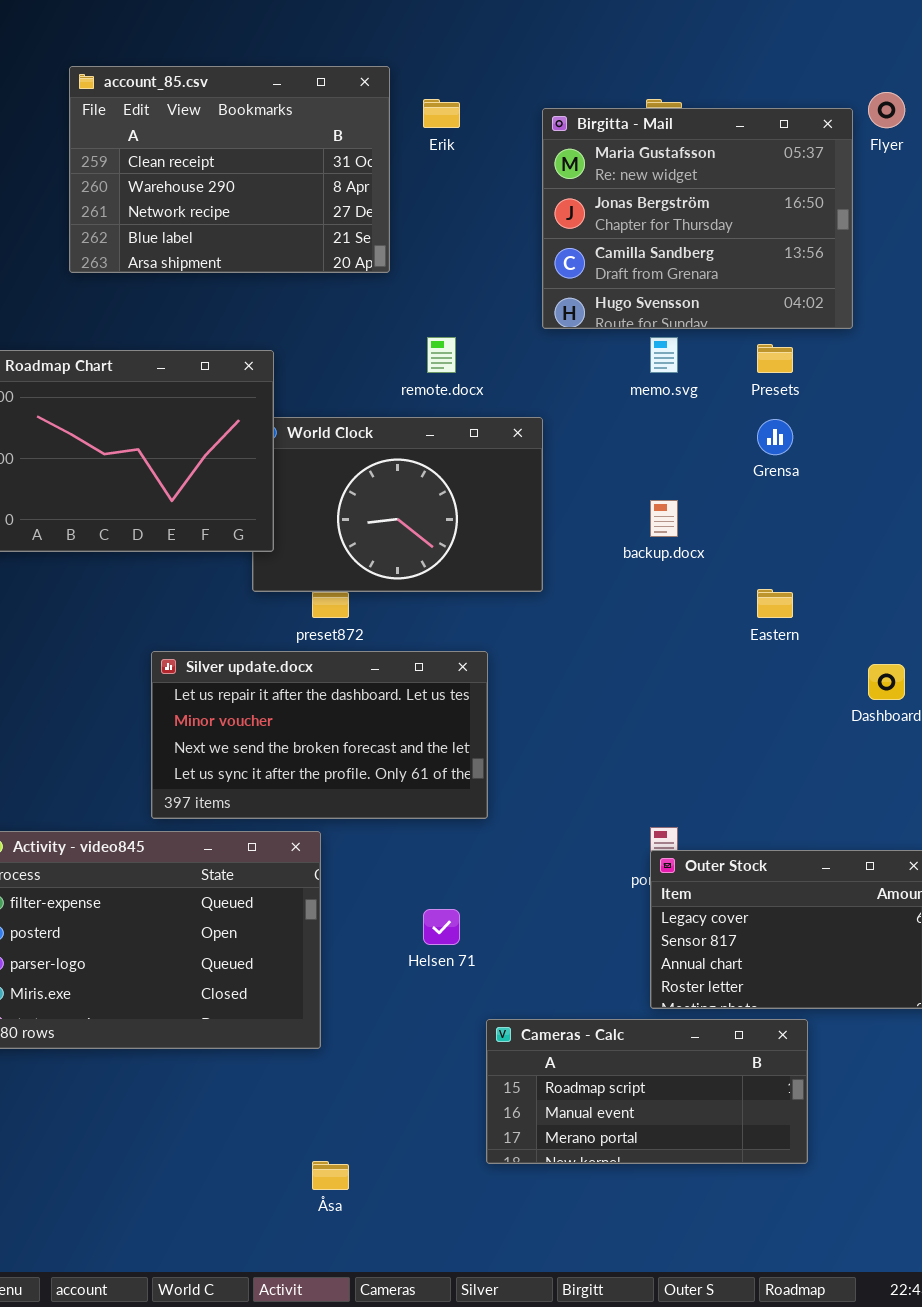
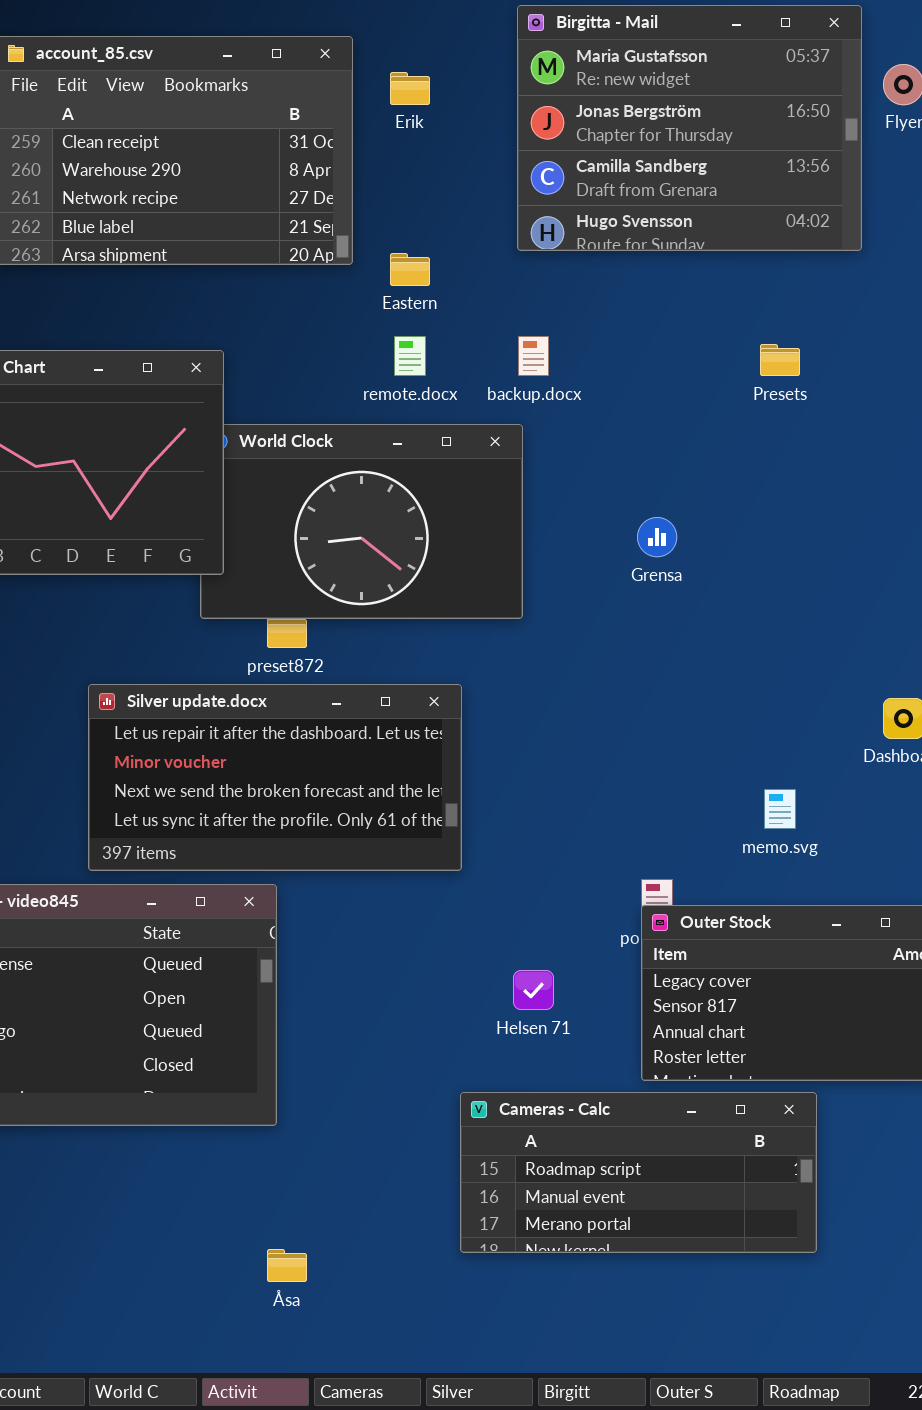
Birgitta - Mail: [542,108,853,329] -> [517,5,862,251], moved
memo.svg: [650,337,678,373] -> [764,789,796,829], moved
Grensa: [757,419,793,455] -> [637,517,677,557], moved
backup.docx: [650,500,678,537] -> [518,336,549,376], moved
Eastern: [757,589,793,618] -> [390,253,430,286], moved
Helsen 71: [423,909,460,945] -> [513,970,554,1010], moved

